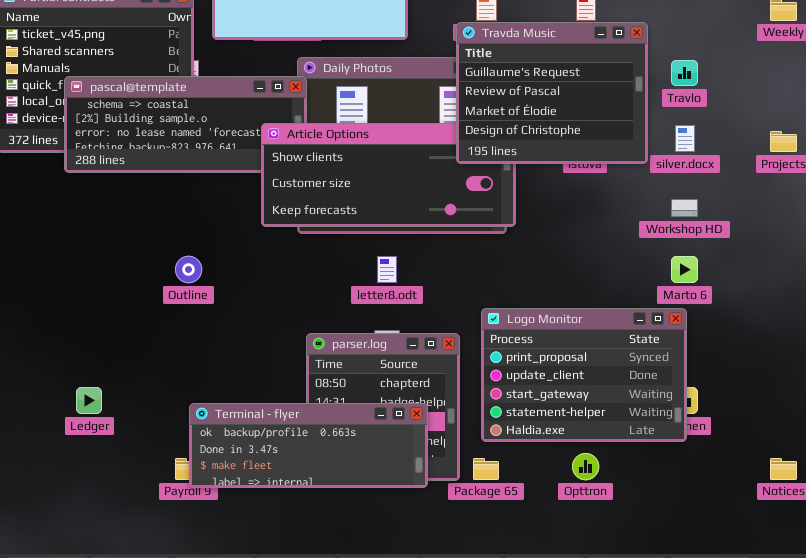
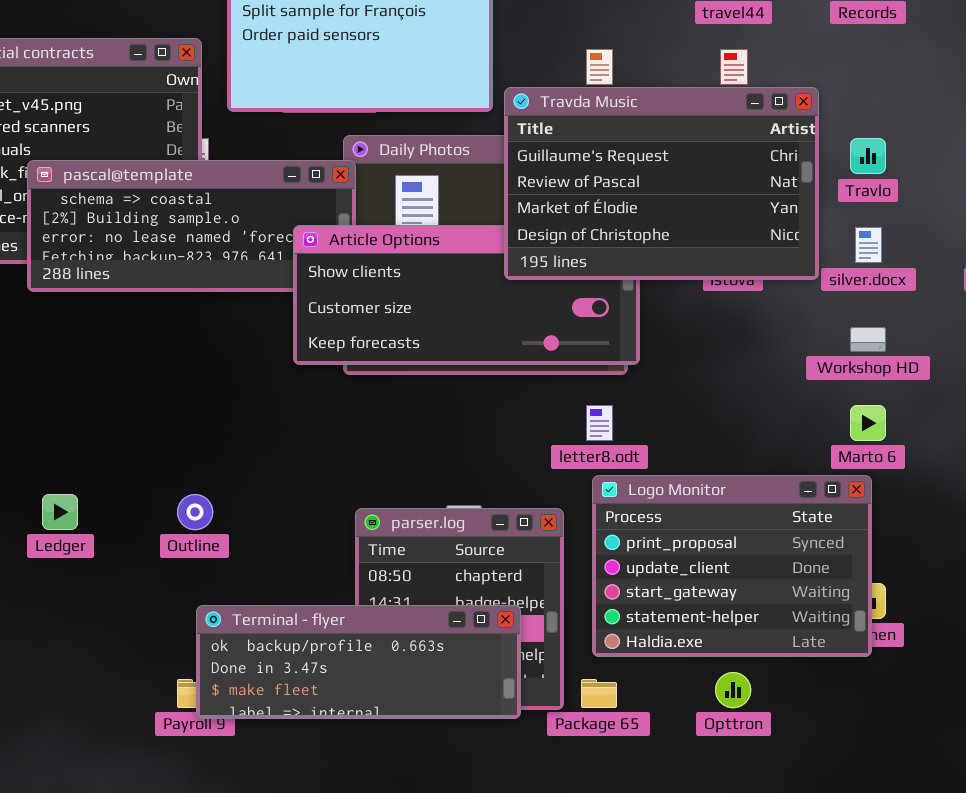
Travda Music: [456,22,648,164] -> [504,87,819,280], resized
Outline: [175,256,202,283] -> [177,494,213,530], moved
letter8.odt: [377,256,397,283] -> [586,405,613,441], moved
Ledger: [76,387,102,414] -> [42,494,78,530], moved

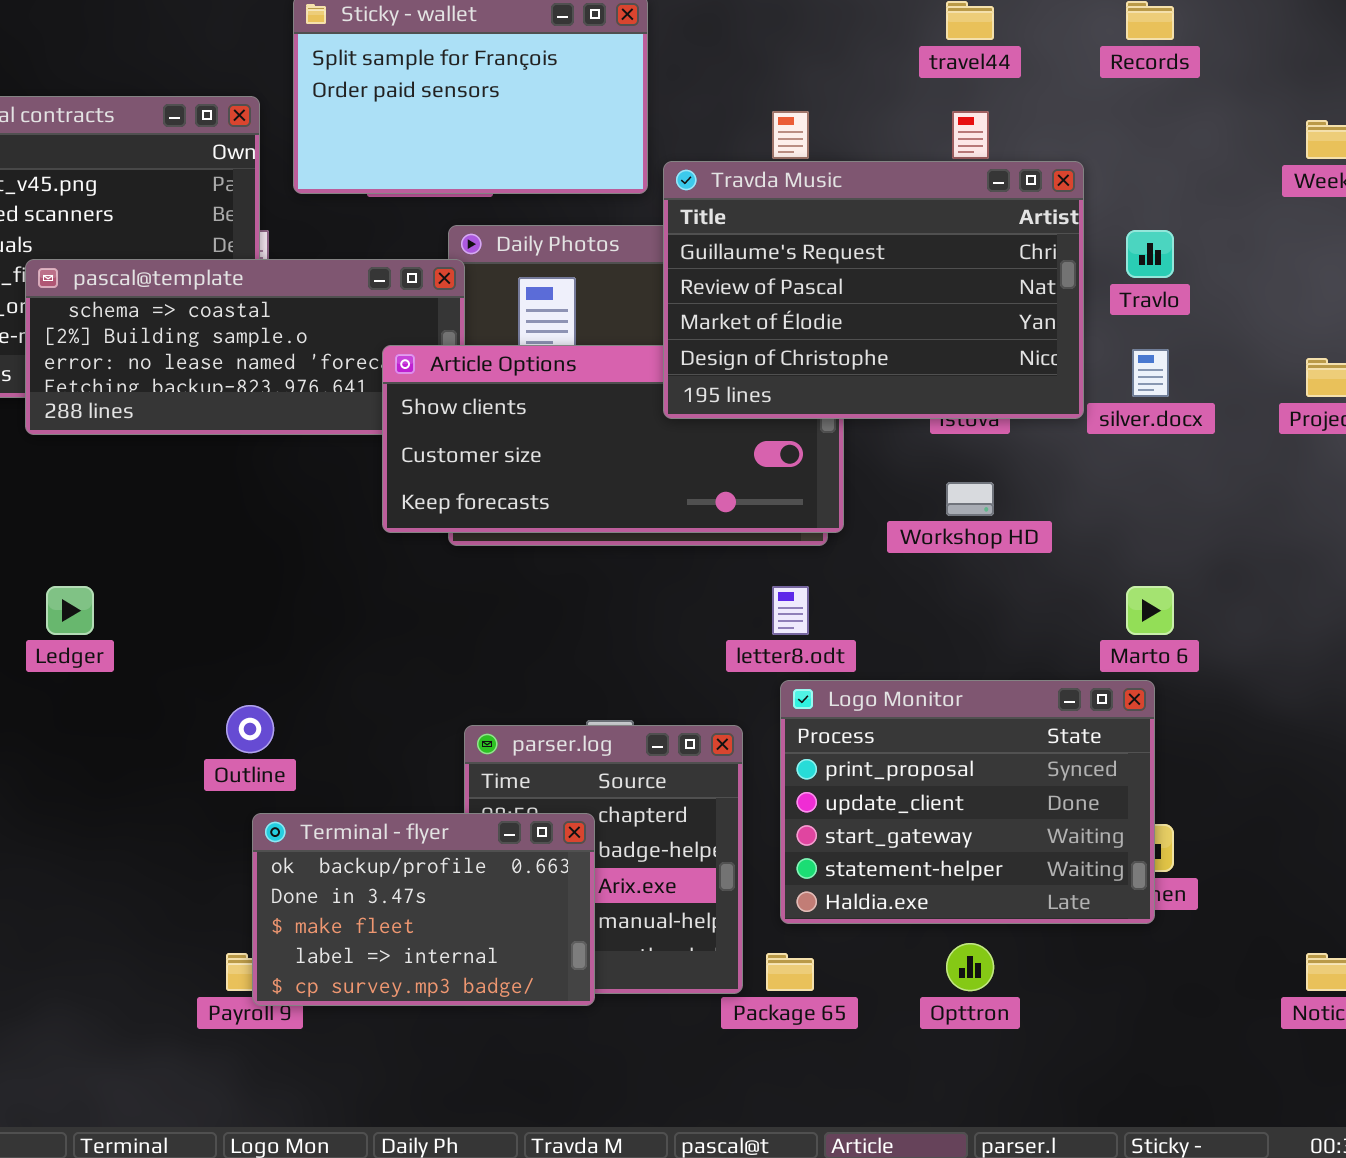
Workshop HD: [850,327,886,352] -> [946,482,994,516], moved
Ledger: [42,494,78,530] -> [46,586,94,635], moved
Terminal - flyer: [196,605,521,719] -> [252,813,595,1006], resized

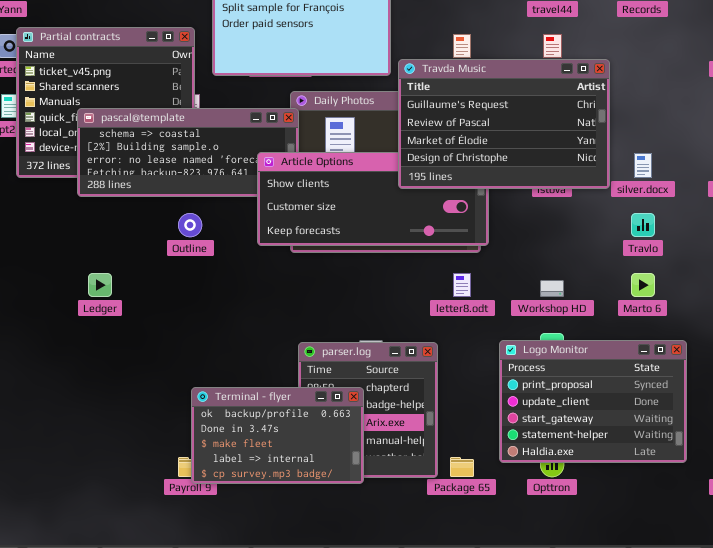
Travlo: [1126,230,1174,278] -> [631,213,655,237], moved
Workshop HD: [946,482,994,516] -> [540,280,564,297], moved
Logo Monitor: [780,680,1155,924] -> [499,340,687,463], moved
Outline: [226,705,274,753] -> [178,213,202,237], moved

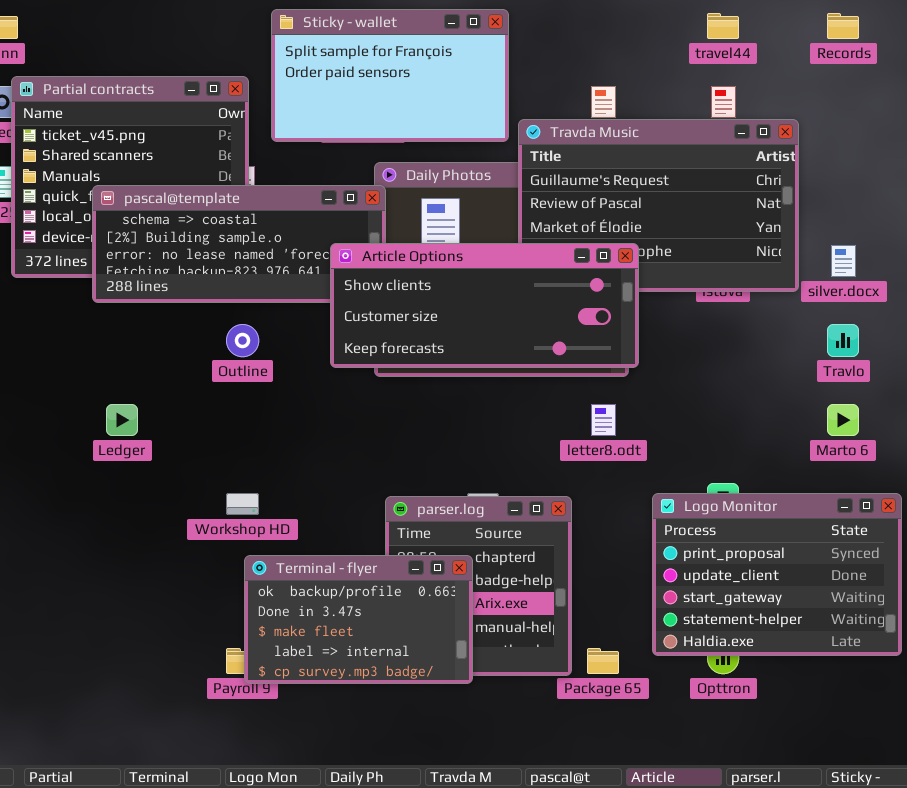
Article Options: [257,152,489,246] -> [330,243,639,368], raised
Workshop HD: [540,280,564,297] -> [226,493,259,515], moved

